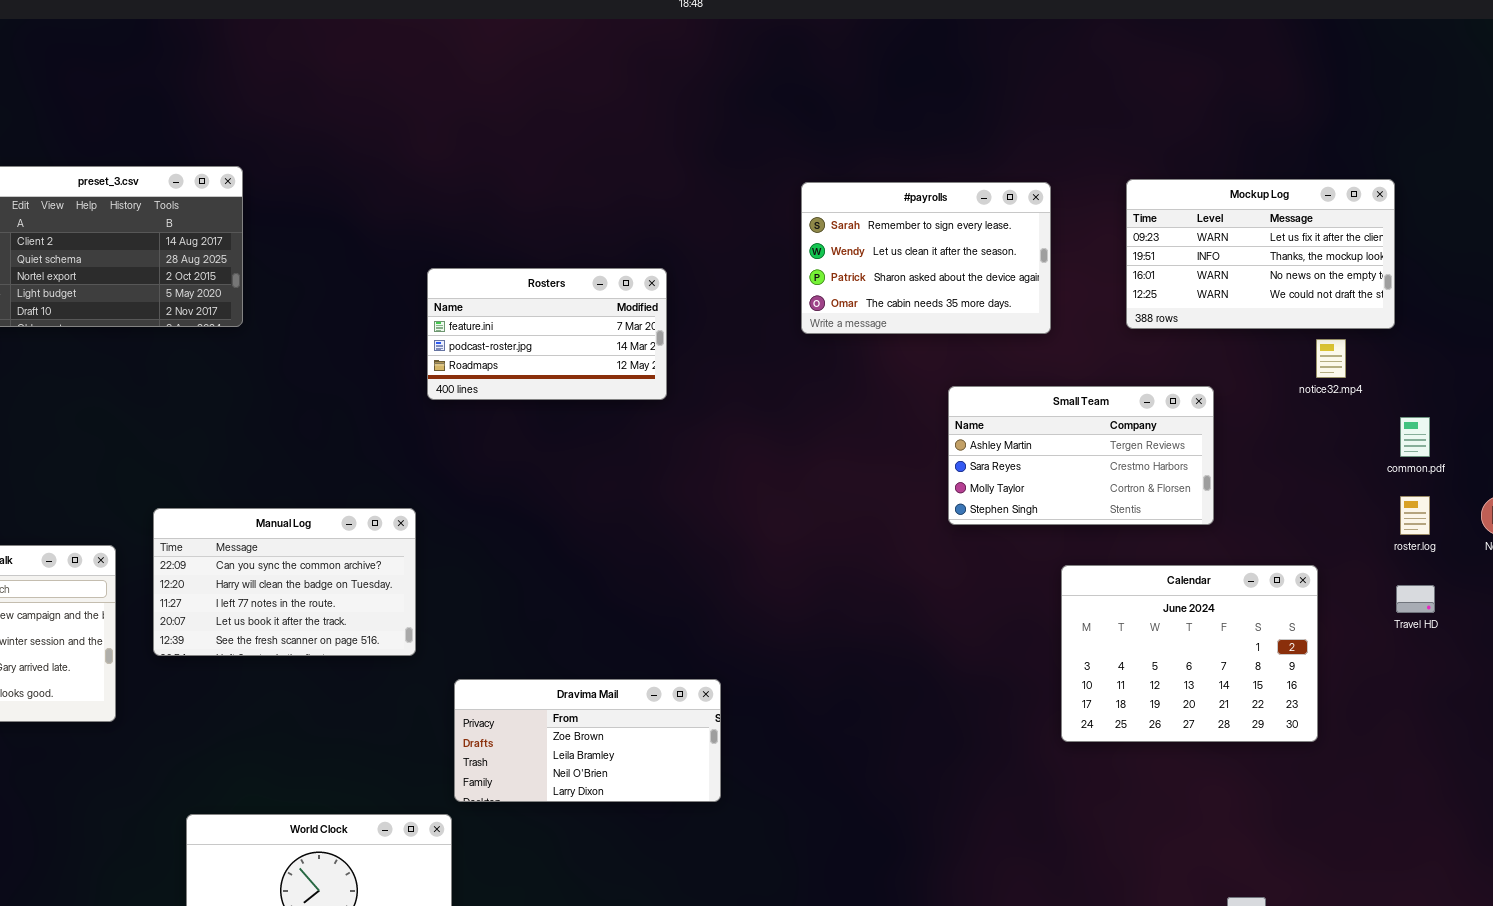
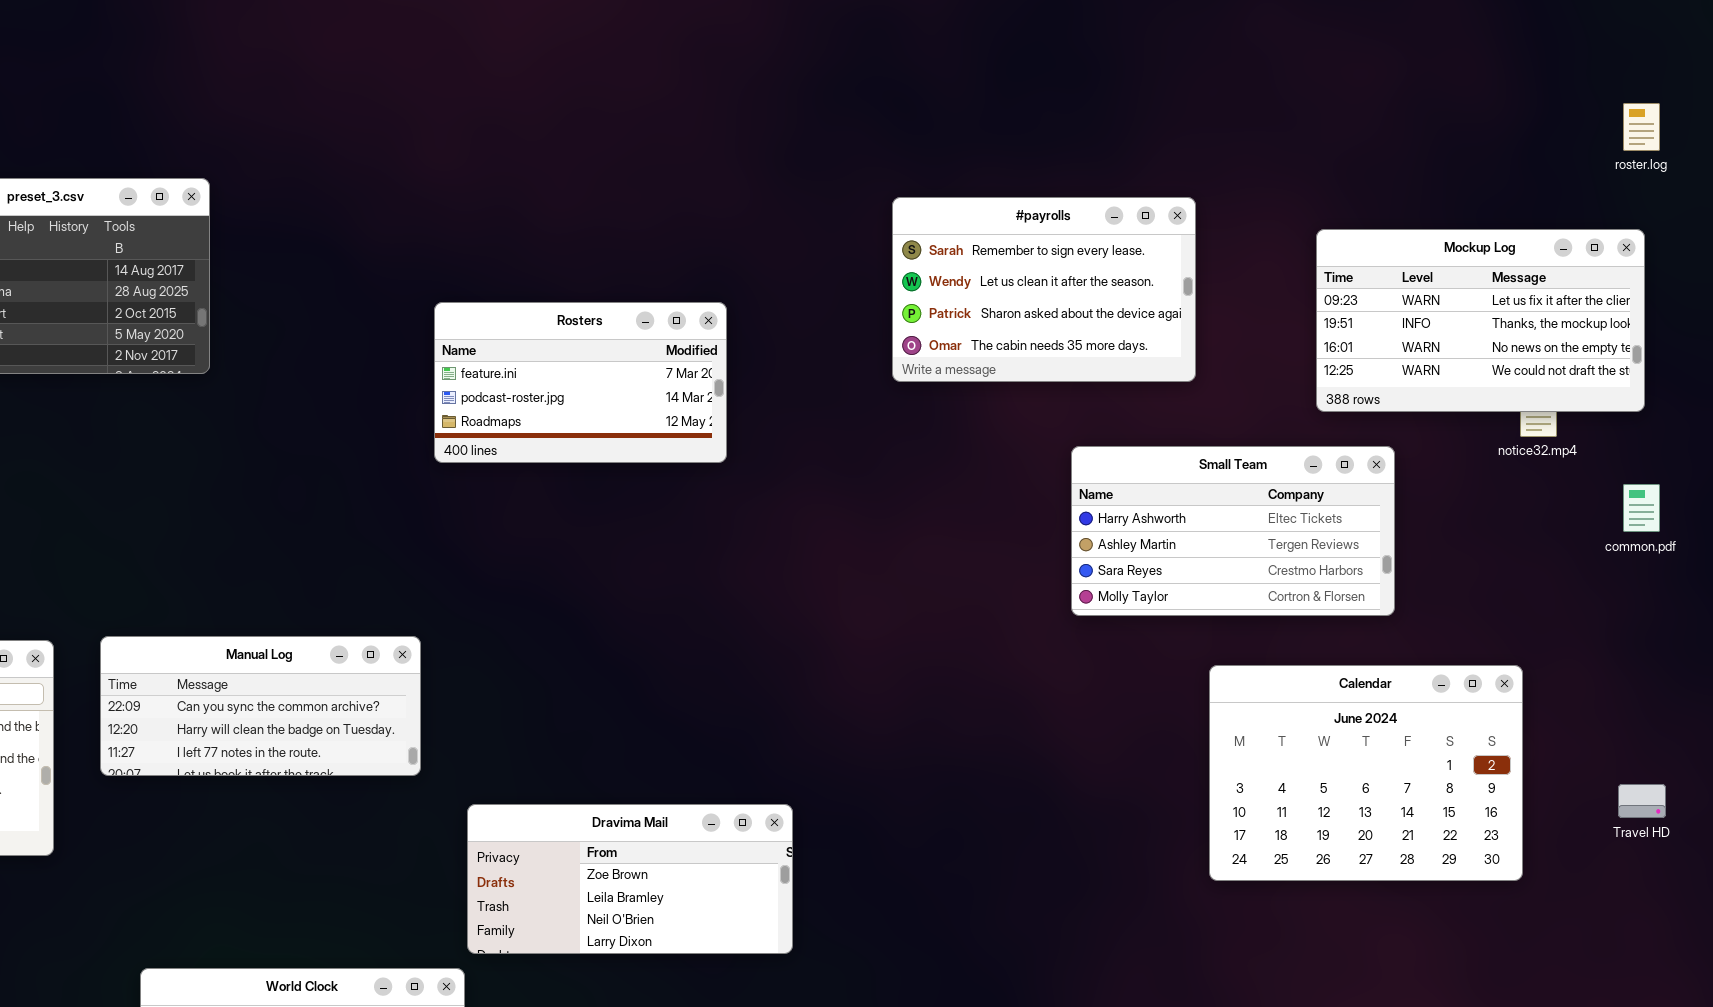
Mockup Log: [1126,179,1395,329] -> [1316,229,1645,412], moved
Small Team: [948,386,1214,525] -> [1071,446,1395,616], scrolled up 1 row
roster.log: [1400,496,1430,535] -> [1623,103,1660,151], moved
Manual Log: [153,508,416,656] -> [100,636,421,776], resized
Travel HD: [1396,585,1435,613] -> [1618,784,1666,818], moved

